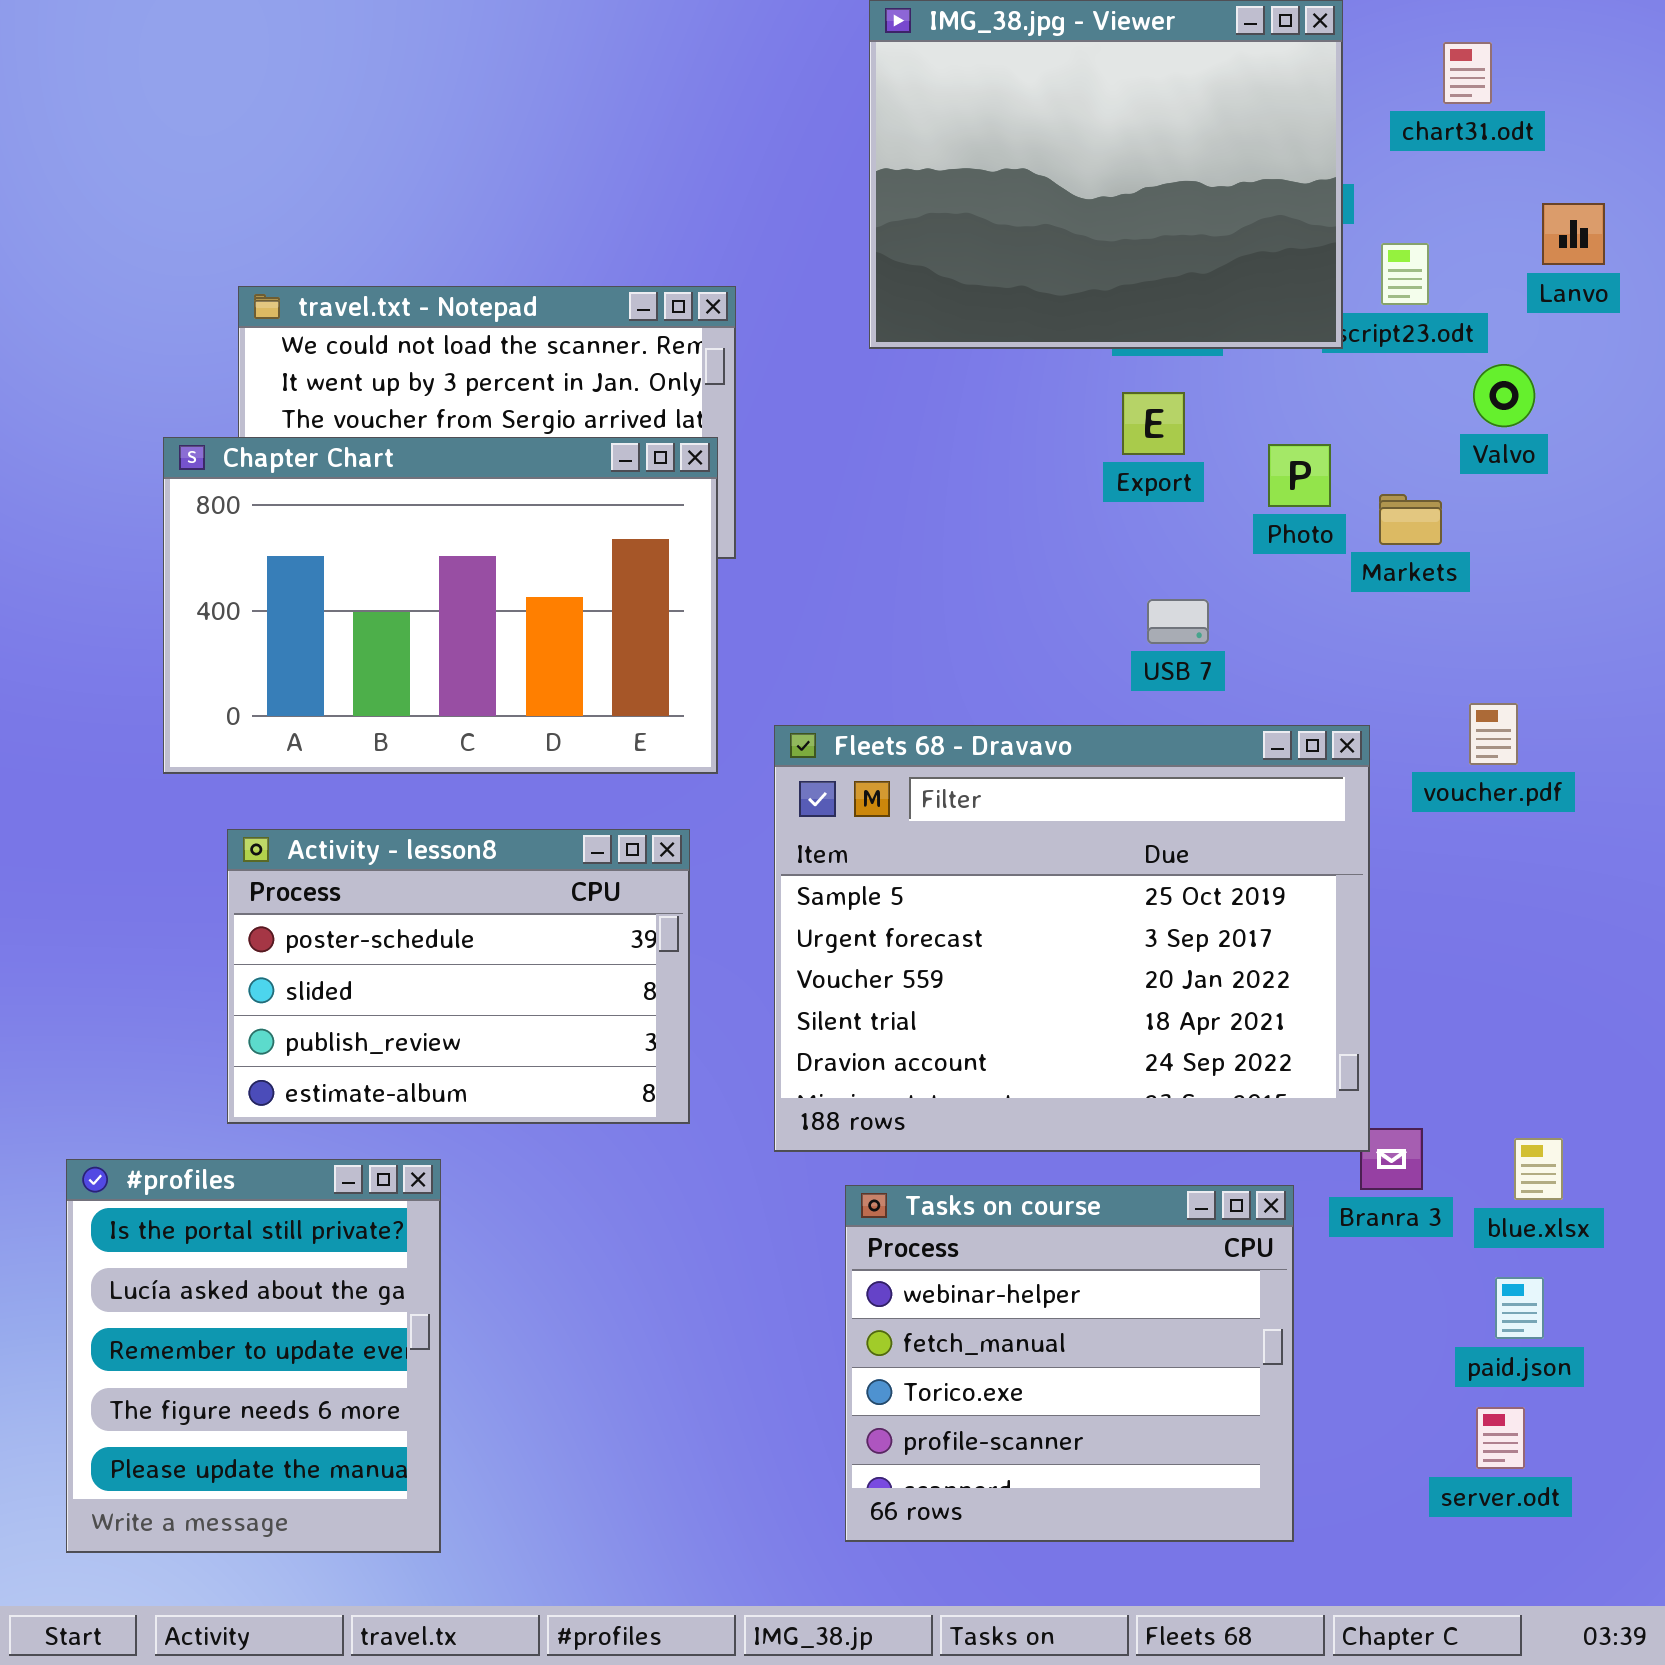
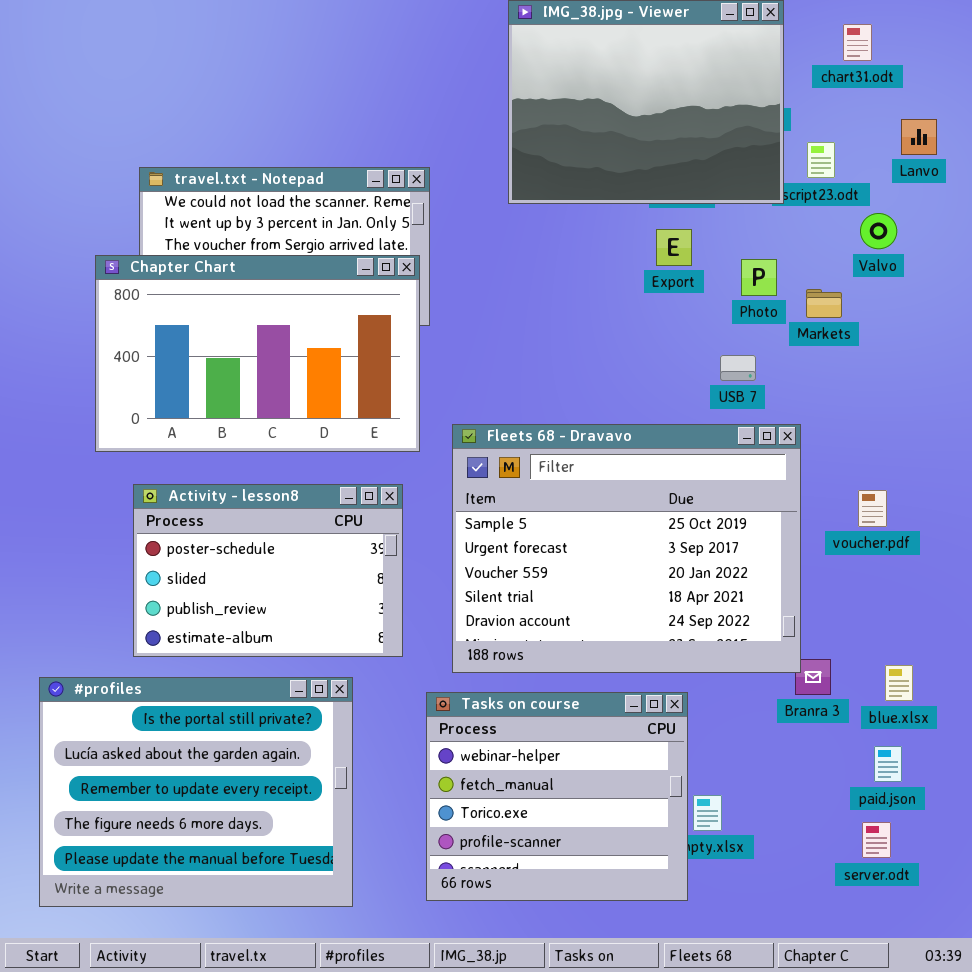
USB 7: [1147,599,1209,644] -> [720,355,756,381], moved
voucher.pdf: [1469,703,1518,765] -> [858,490,887,527], moved
#profiles: [66,1159,441,1553] -> [39,677,353,907], resized
Tasks on course: [845,1185,1294,1542] -> [426,692,688,901], moved

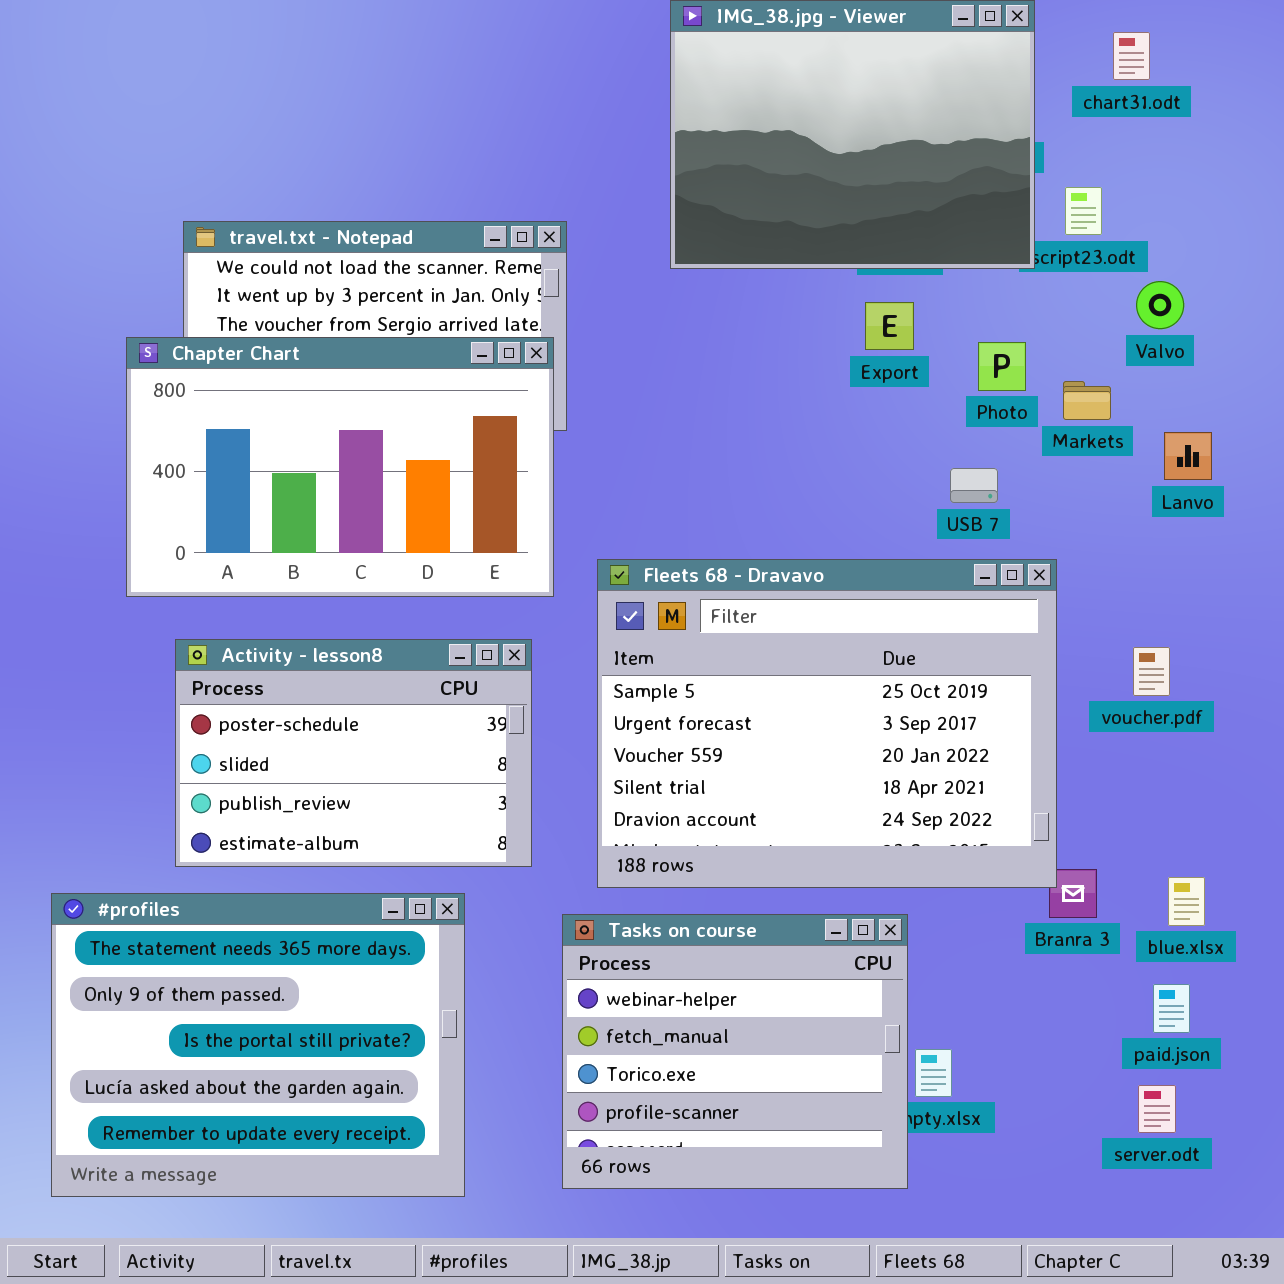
Lanvo: [901,119,937,155] -> [1164,432,1212,480], moved
#profiles: [39,677,353,907] -> [51,893,465,1197], scrolled up 2 rows

